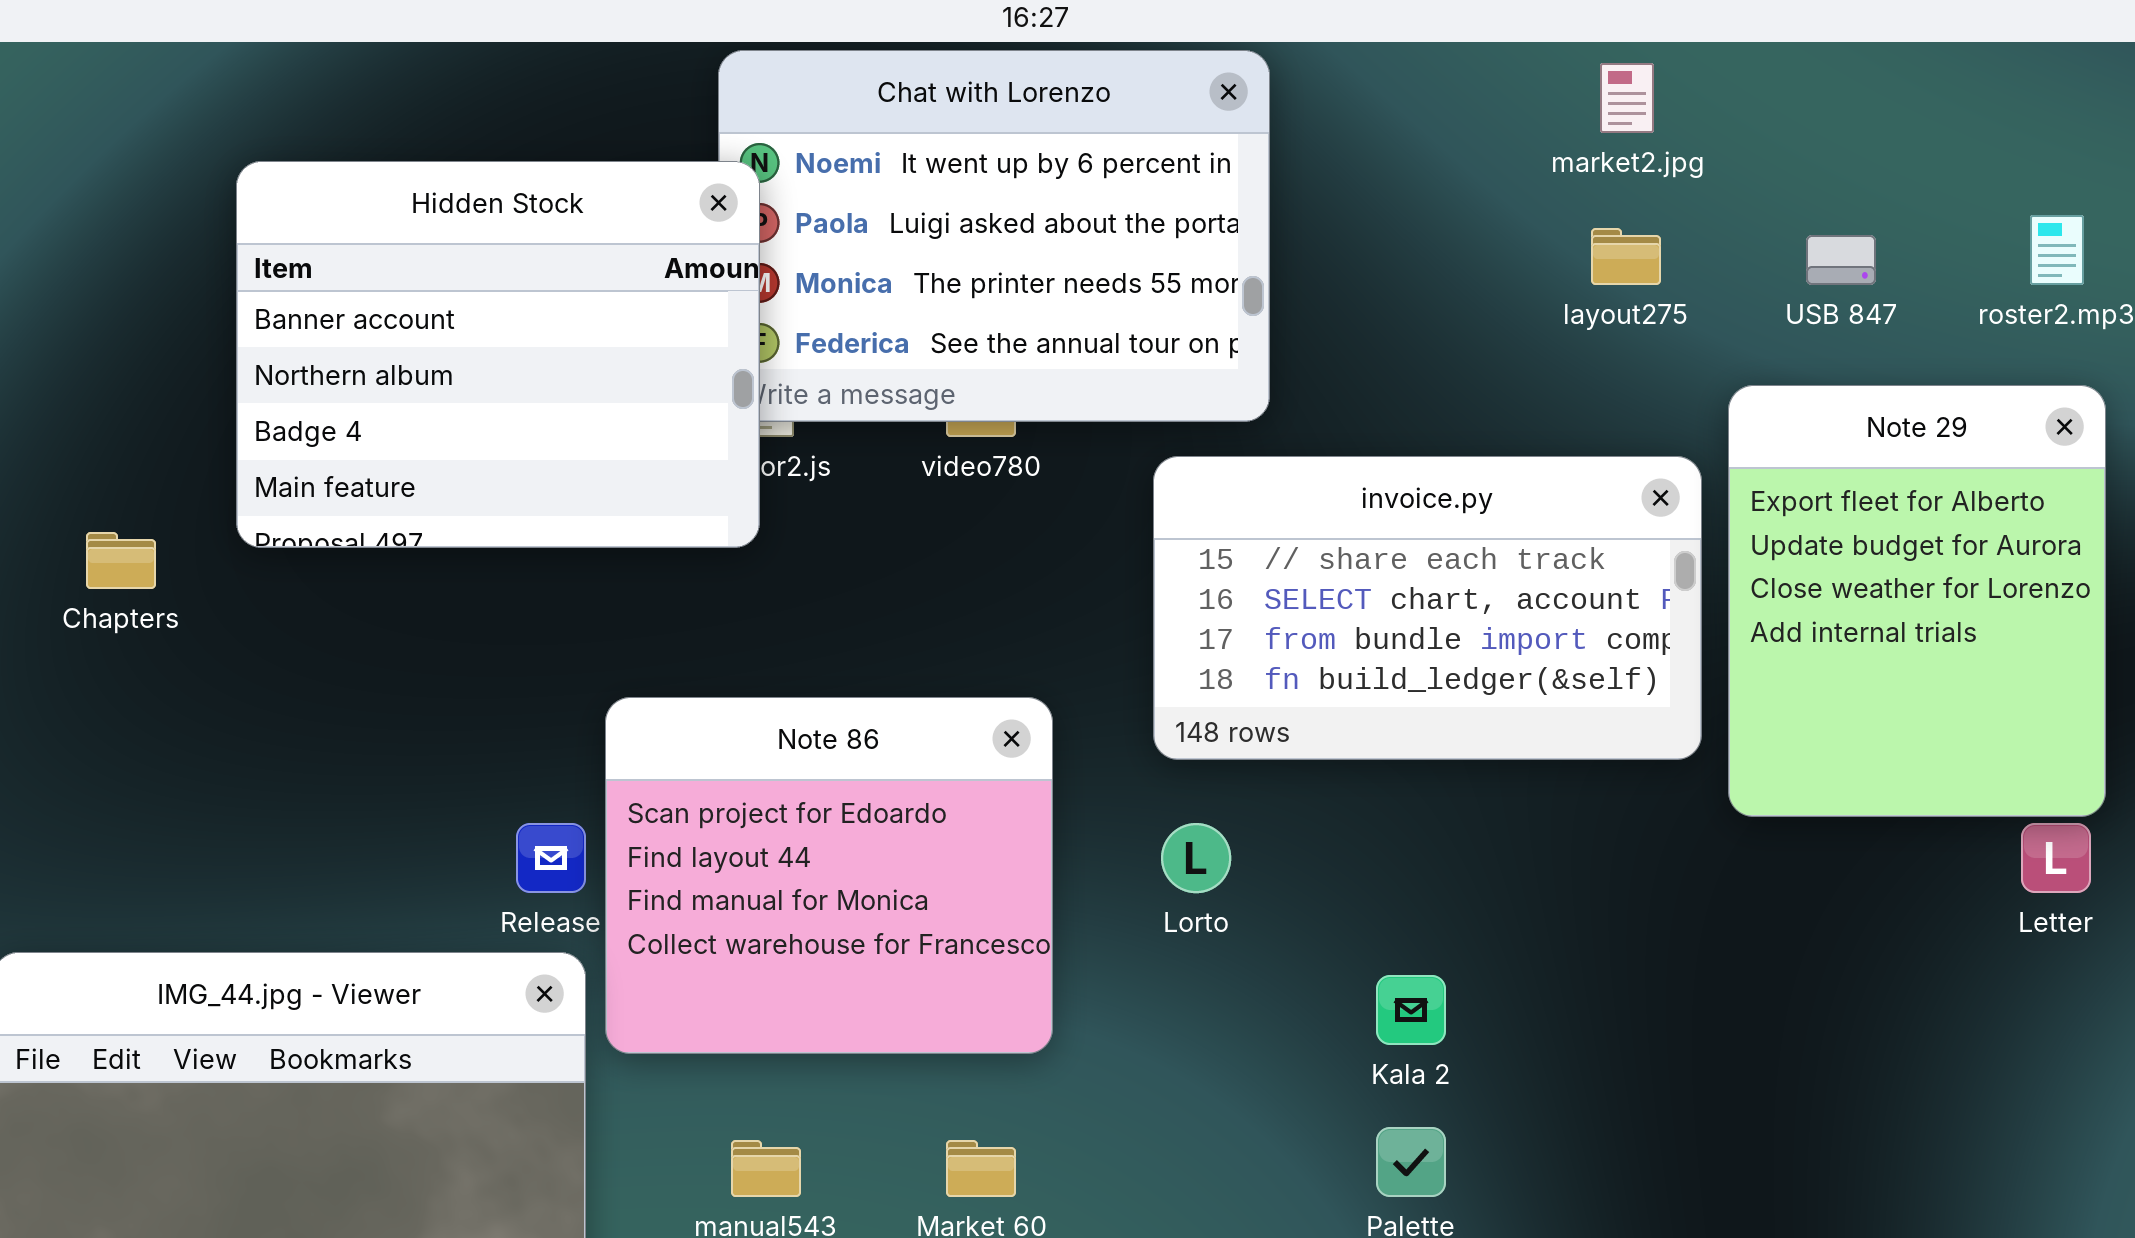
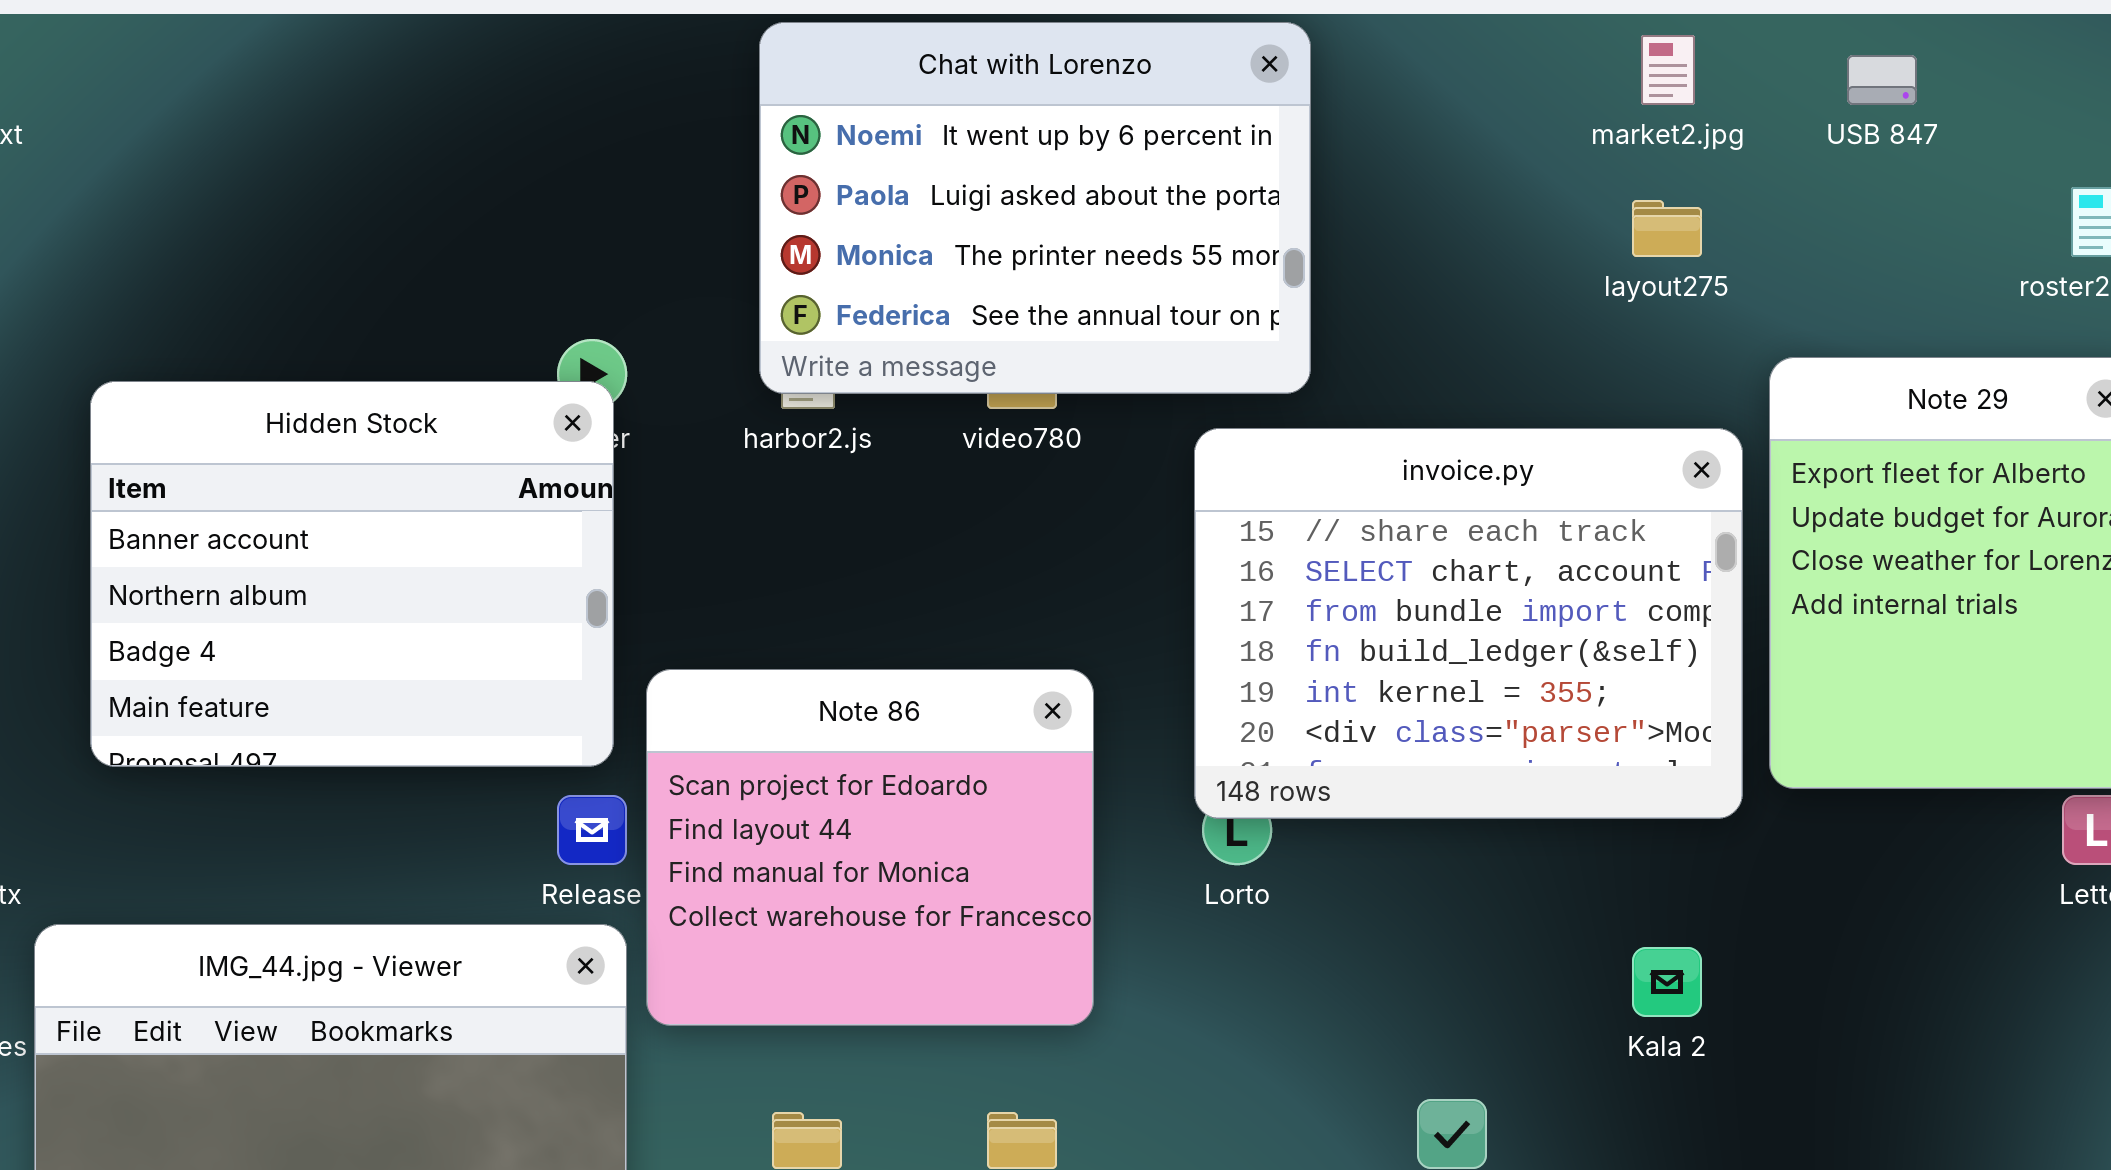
Hidden Stock: [236,161,760,548] -> [90,381,614,767], moved
USB 847: [1806,235,1876,285] -> [1847,55,1917,105], moved
invoice.py: [1153,456,1702,760] -> [1194,428,1743,819], resized
Kala 2: [1376,975,1446,1045] -> [1632,947,1702,1017], moved

